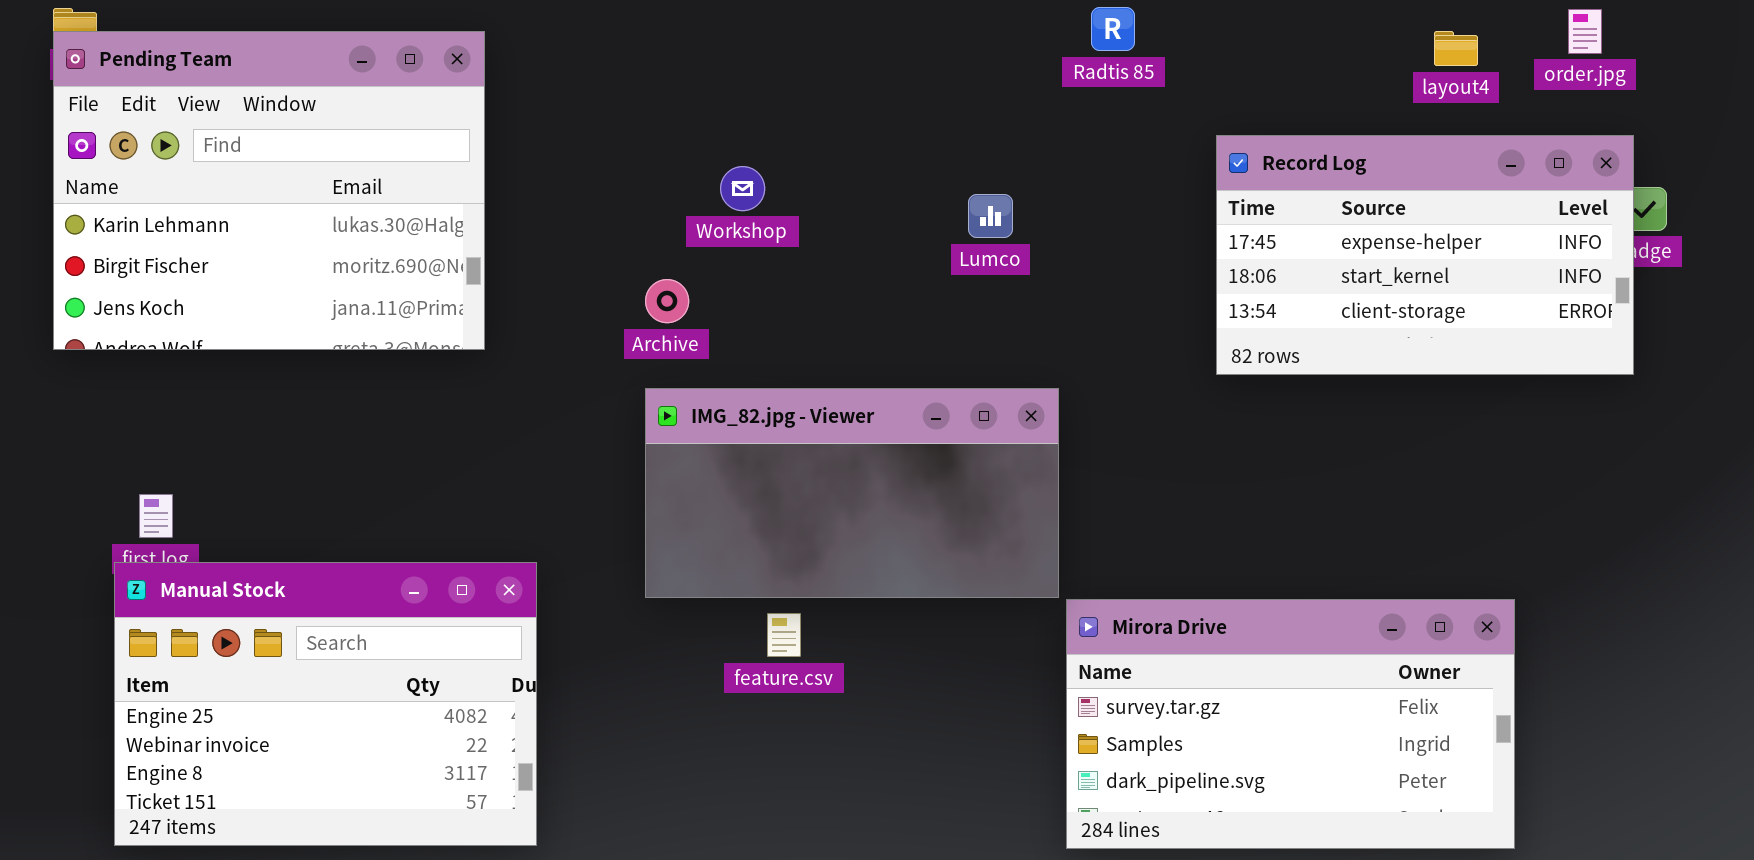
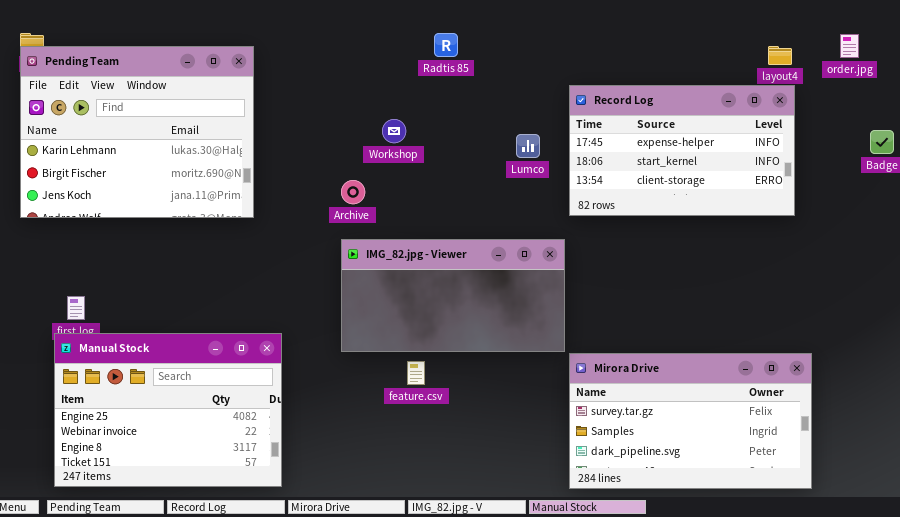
Radtis 85: [1091,7,1135,51] -> [434,33,458,57], moved
Record Log: [1216,135,1634,375] -> [569,85,795,216], moved

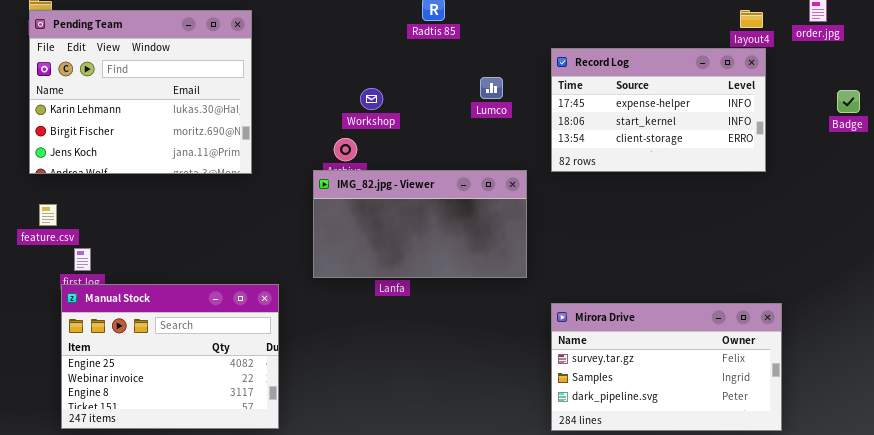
Workshop: [382,119,406,143] -> [360,88,383,110], moved
Lumco: [516,134,540,158] -> [480,77,503,99], moved
IMG_82.jpg - Viewer: [341,239,565,352] -> [313,170,527,278], moved
feature.csv: [407,361,425,385] -> [39,204,57,226], moved

